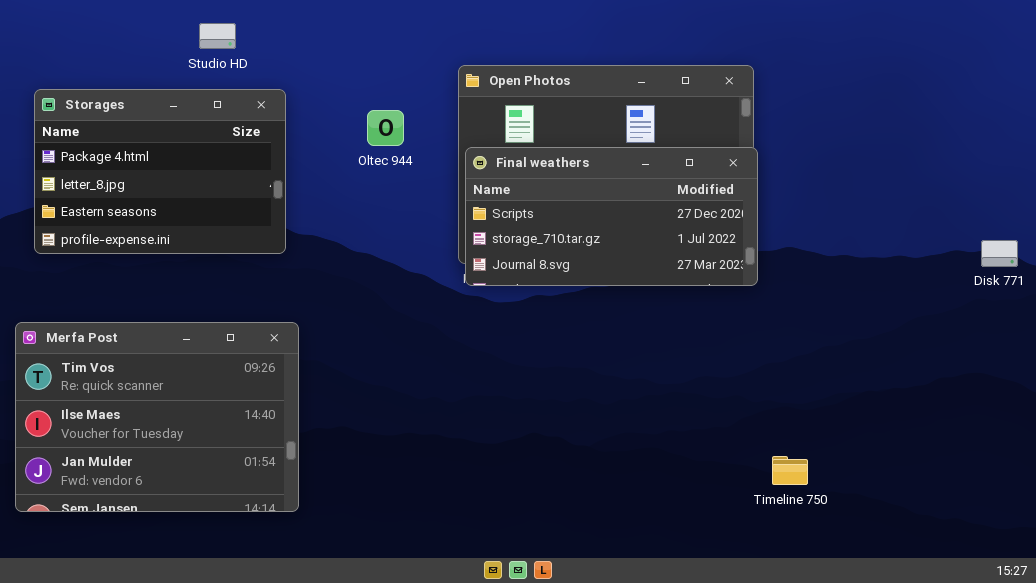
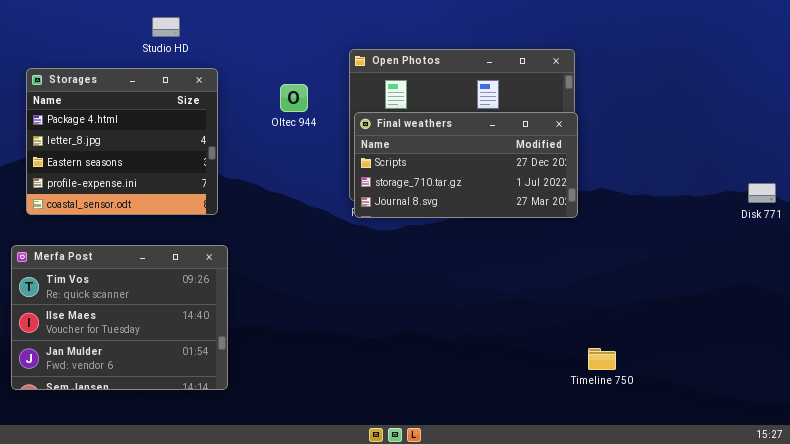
Storages: [34,89,286,254] -> [26,68,218,215], resized

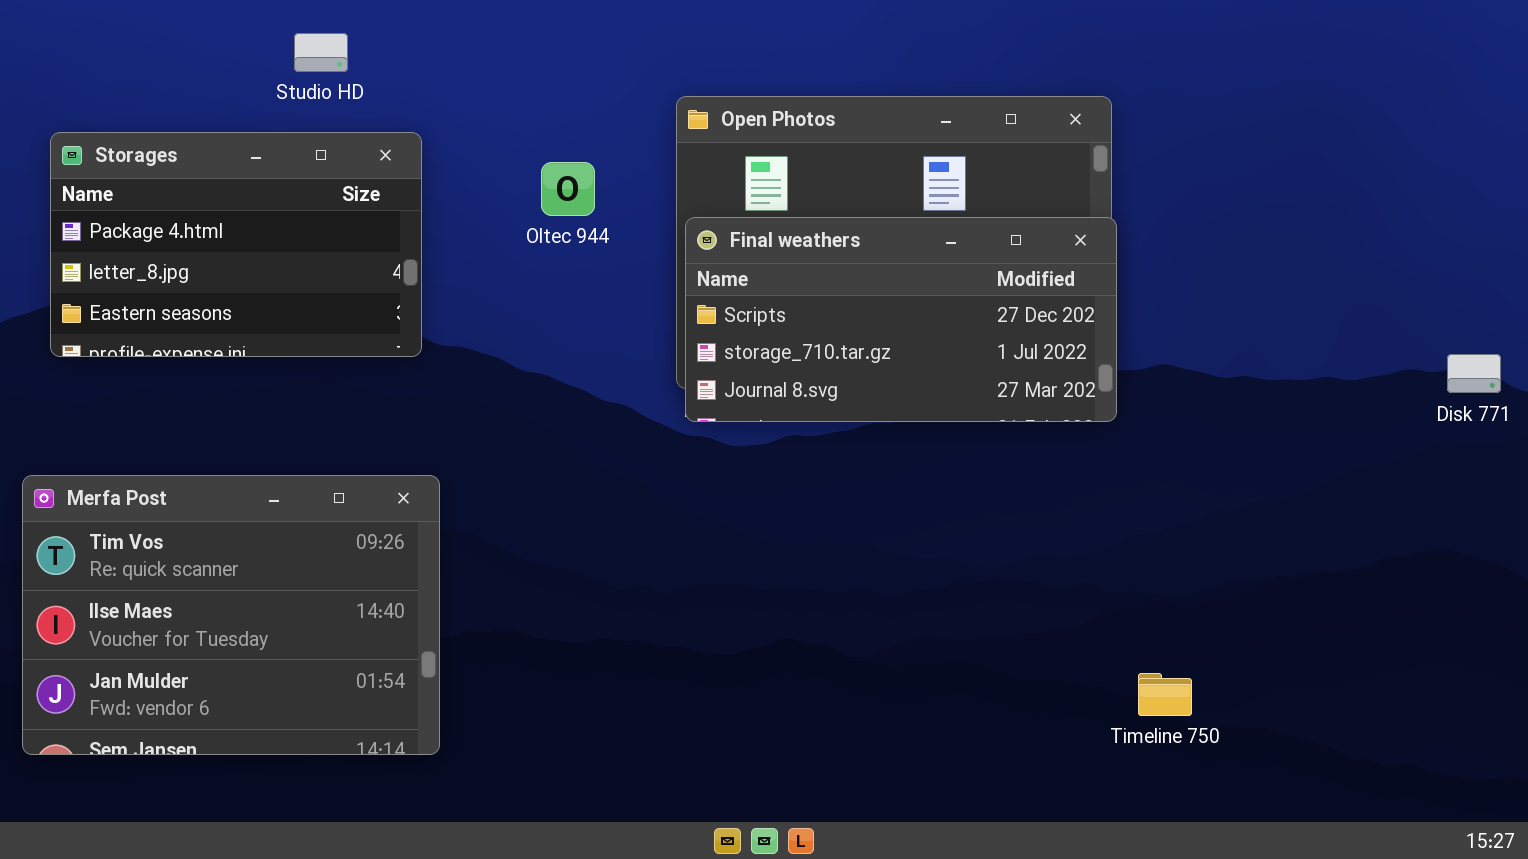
Storages: [26,68,218,215] -> [50,132,422,357], resized

